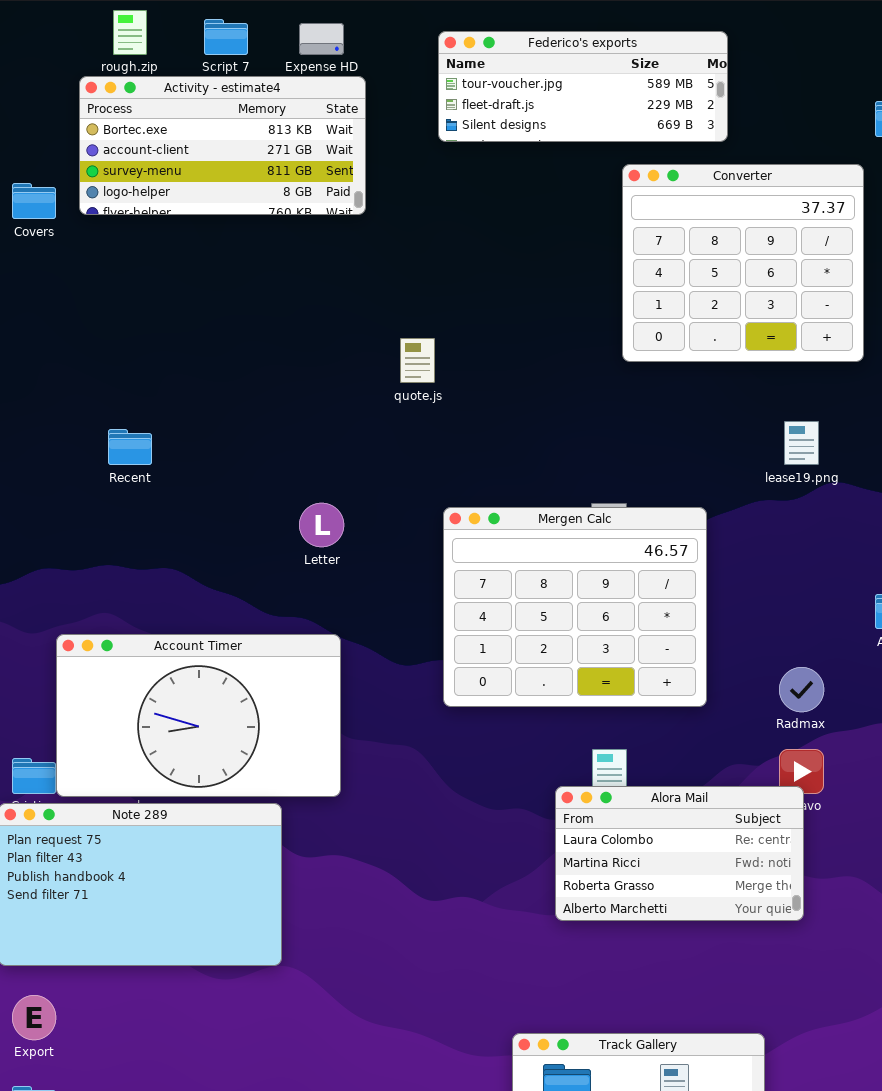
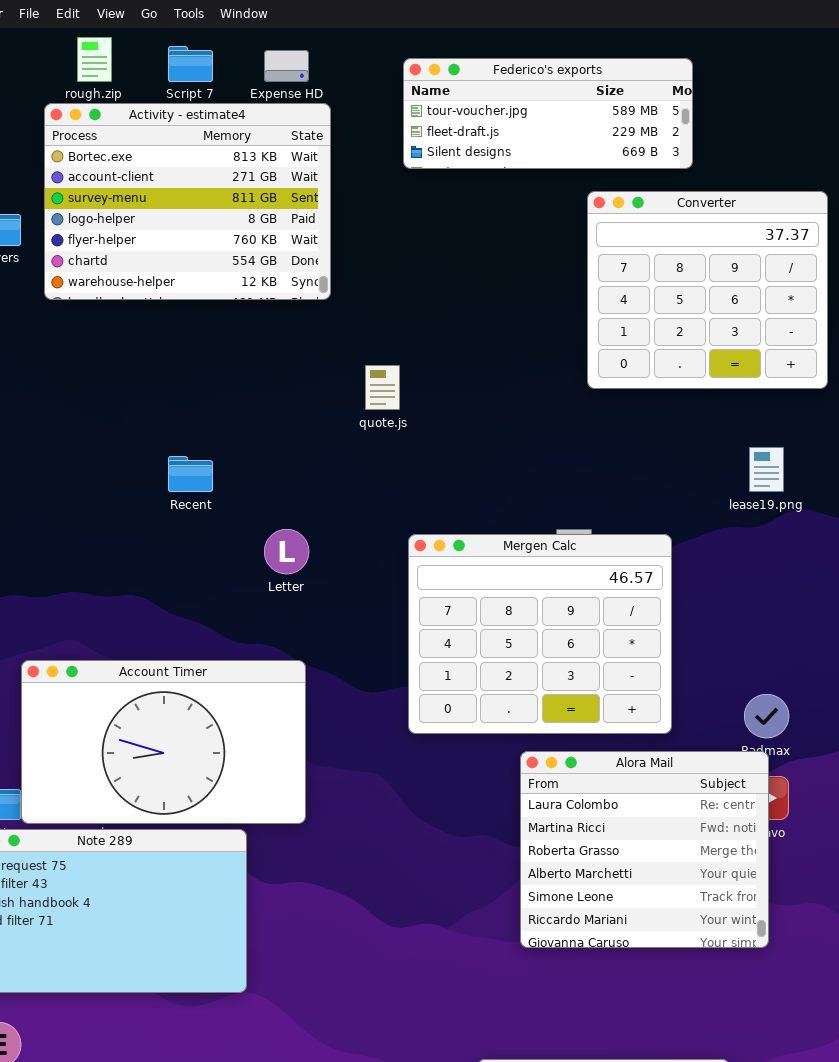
Activity - estimate4: [79,76,366,215] -> [44,103,331,300], resized
Recent: [108,429,152,465] -> [168,456,213,492], moved
Alora Mail: [555,786,804,921] -> [520,751,769,948], resized

